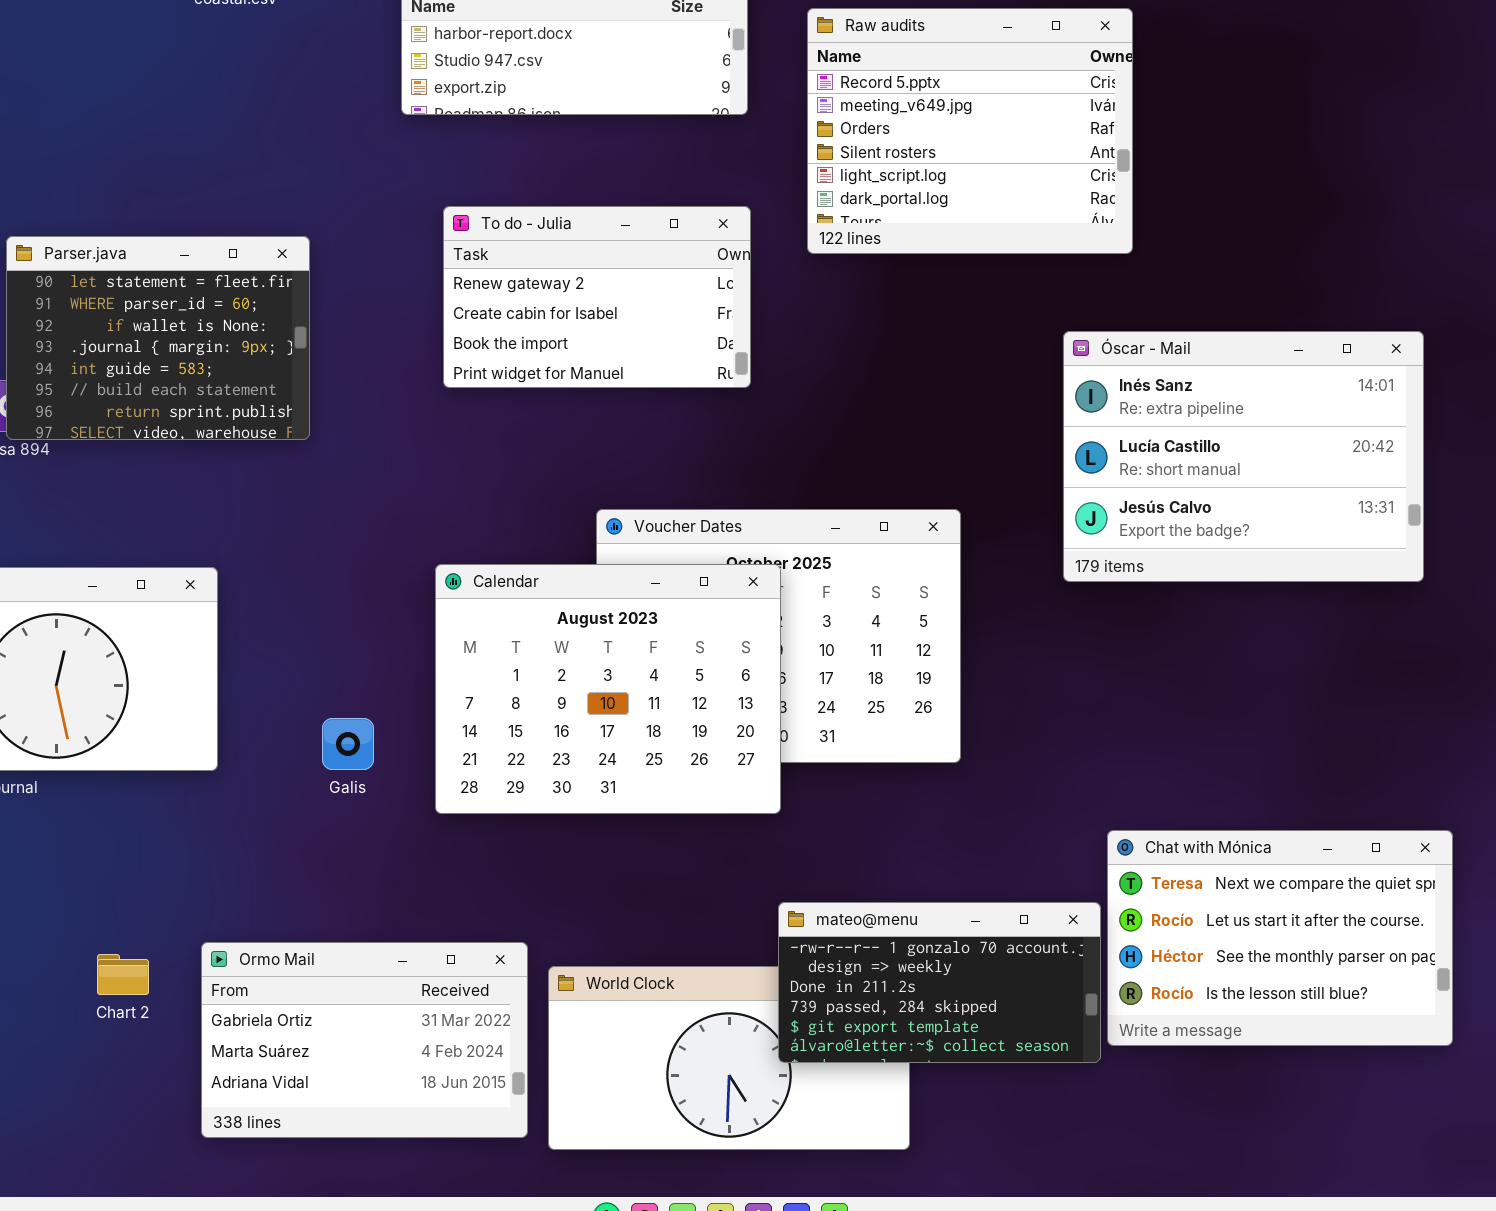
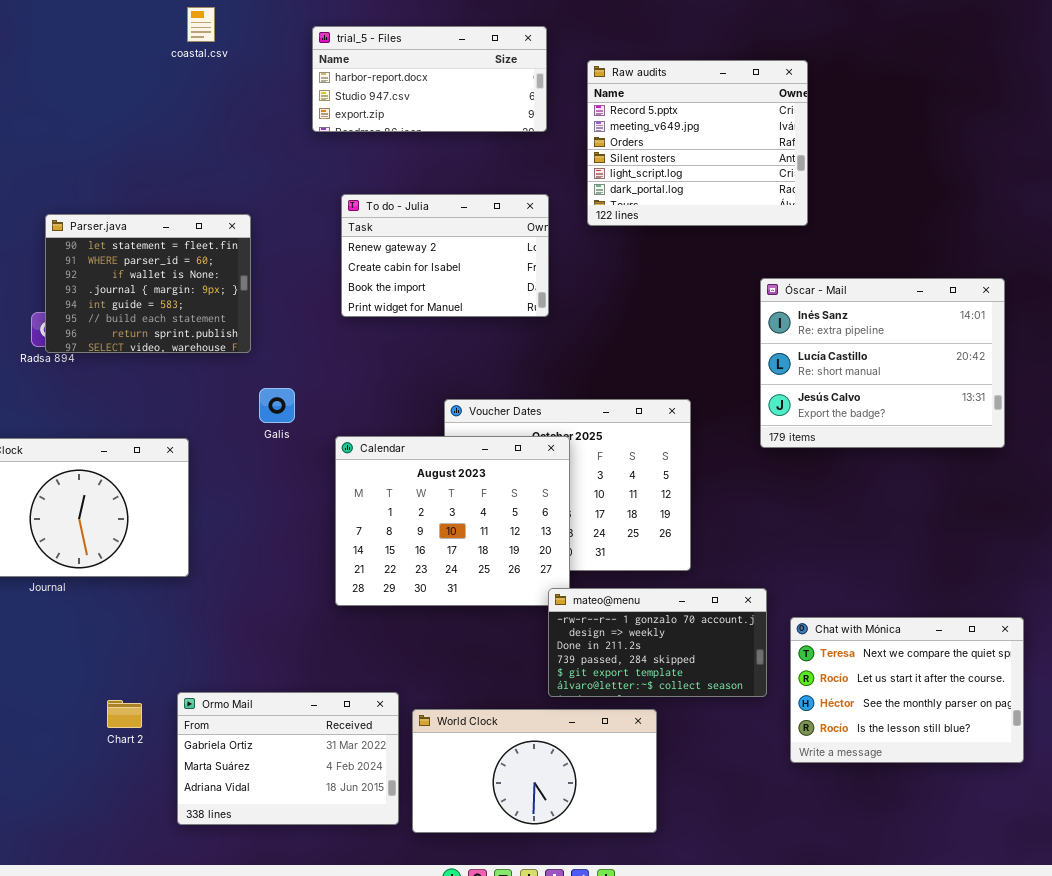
Galis: [322,718,374,770] -> [259,388,295,423], moved
mateo@menu: [778,902,1101,1063] -> [548,588,767,697], moved

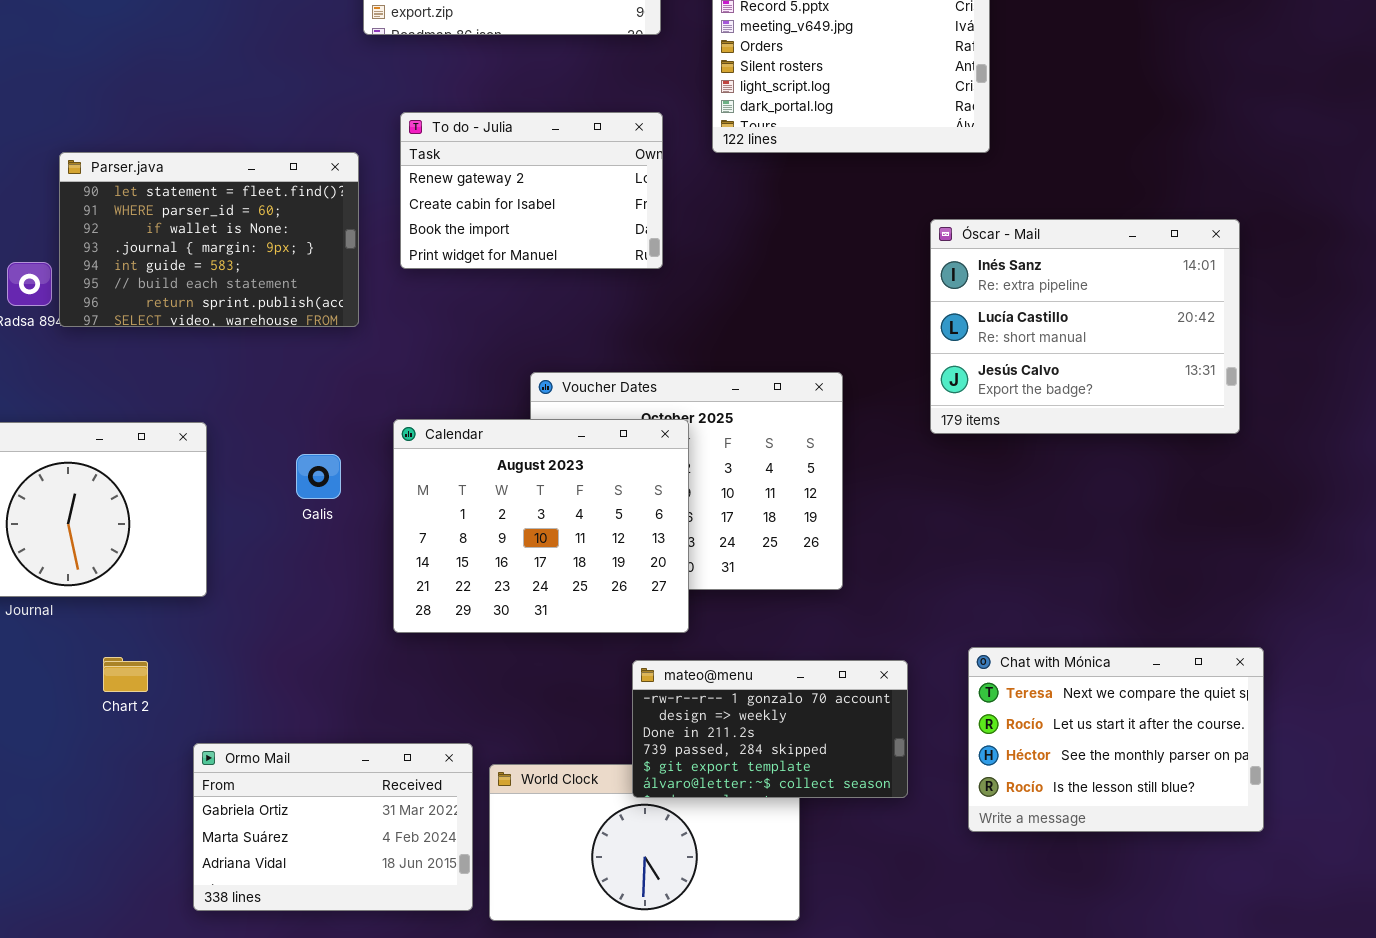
Parser.java: [45,214,251,353] -> [59,152,359,327], moved, resized
Galis: [259,388,295,423] -> [296,454,341,499], moved
mateo@menu: [548,588,767,697] -> [632,660,908,798], moved
Chart 2: [107,700,142,728] -> [103,657,148,692], moved

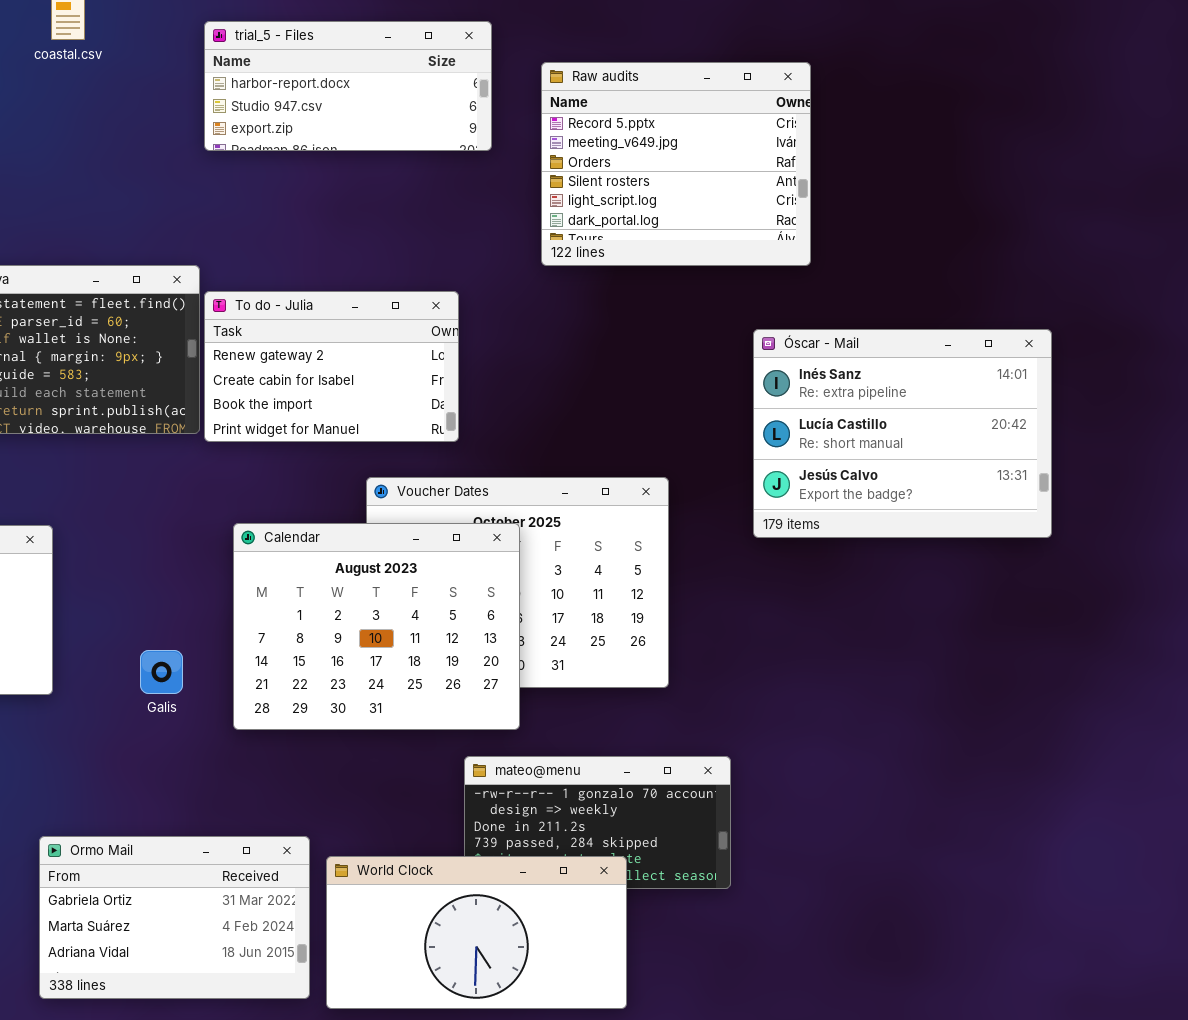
To do - Julia: [400,112,663,269] -> [204,291,459,442], moved
Galis: [296,454,341,499] -> [140,650,183,694], moved
Chat with Mónica: [968,647,1264,832] -> none, closed
World Clock: [489,764,800,921] -> [326,856,627,1009], raised

